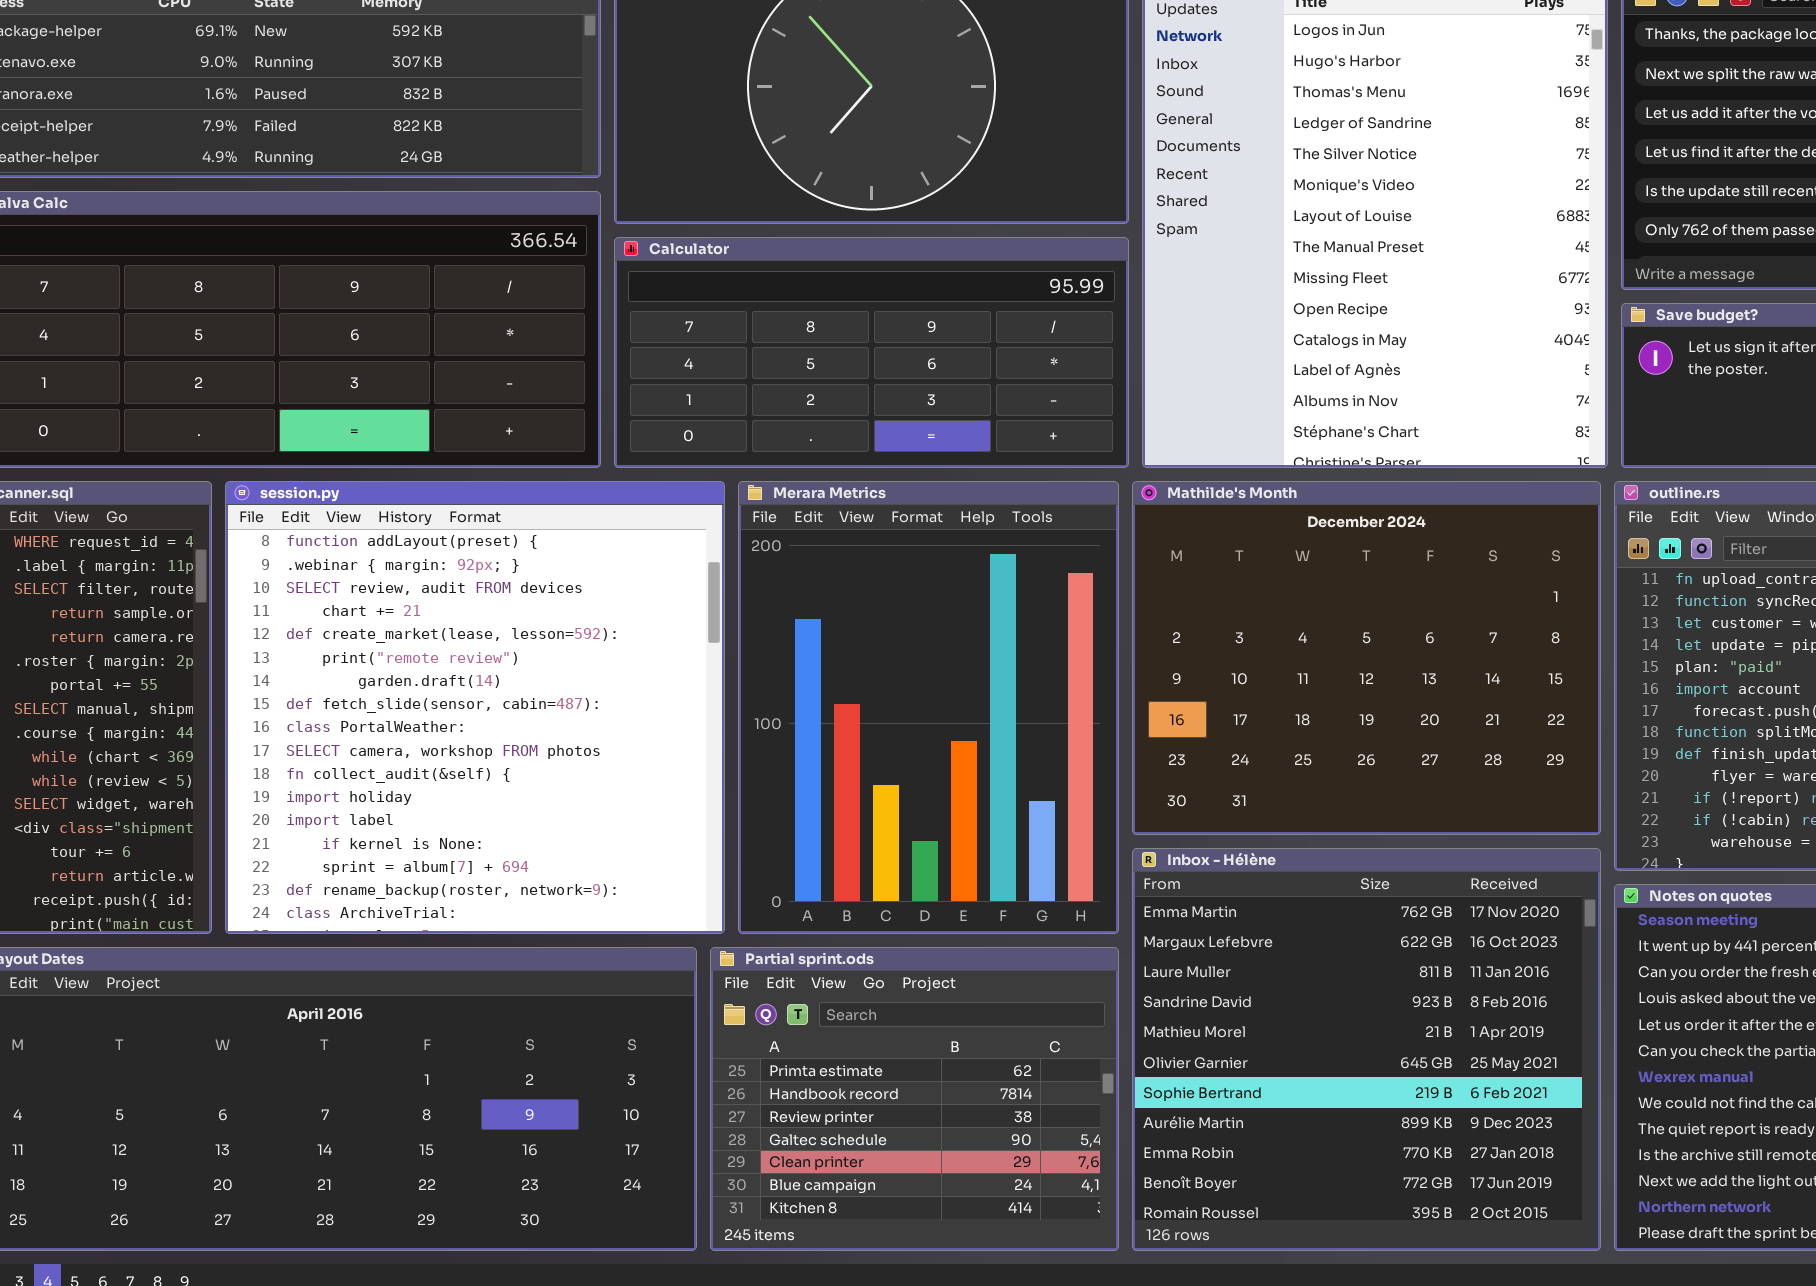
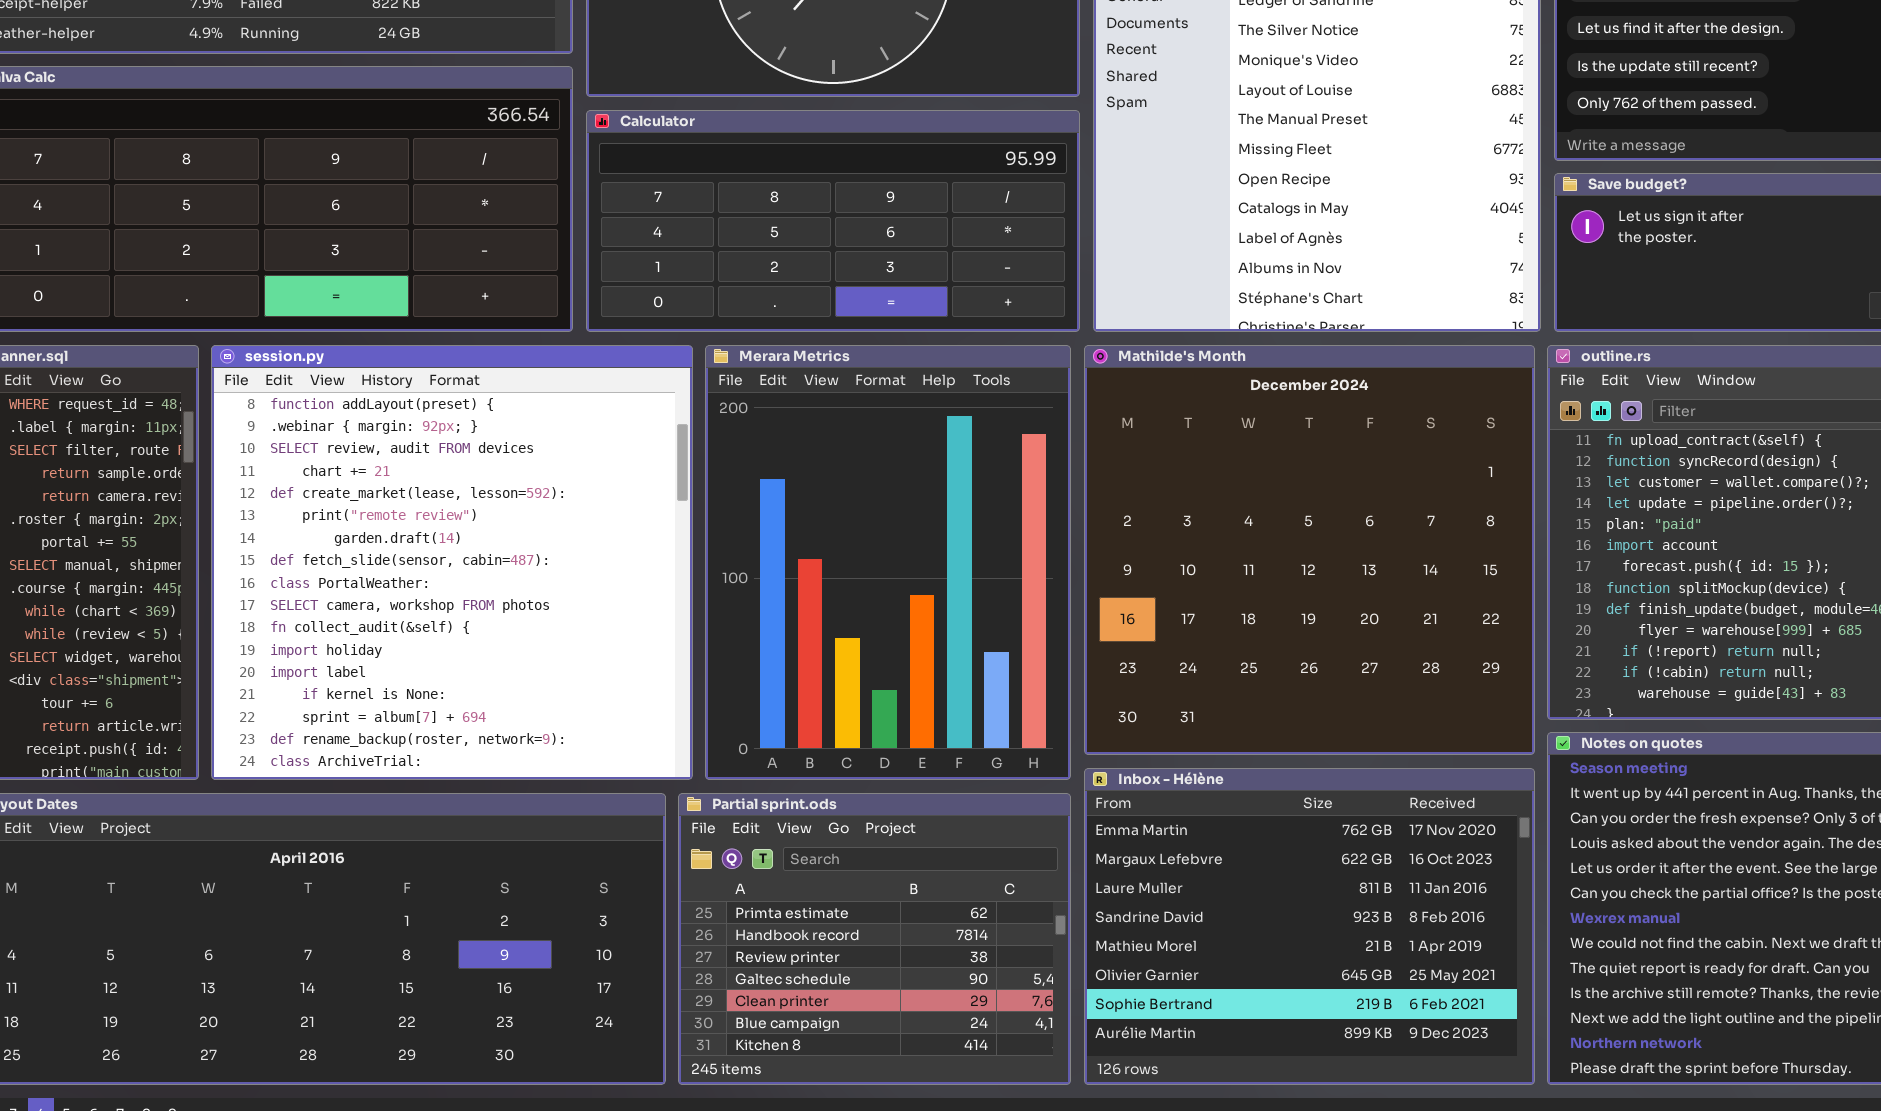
Mathilde's Month: [1132,481,1601,835] -> [1084,345,1535,755], resized
Inbox - Hélène: [1132,848,1601,1251] -> [1084,768,1535,1085], resized

